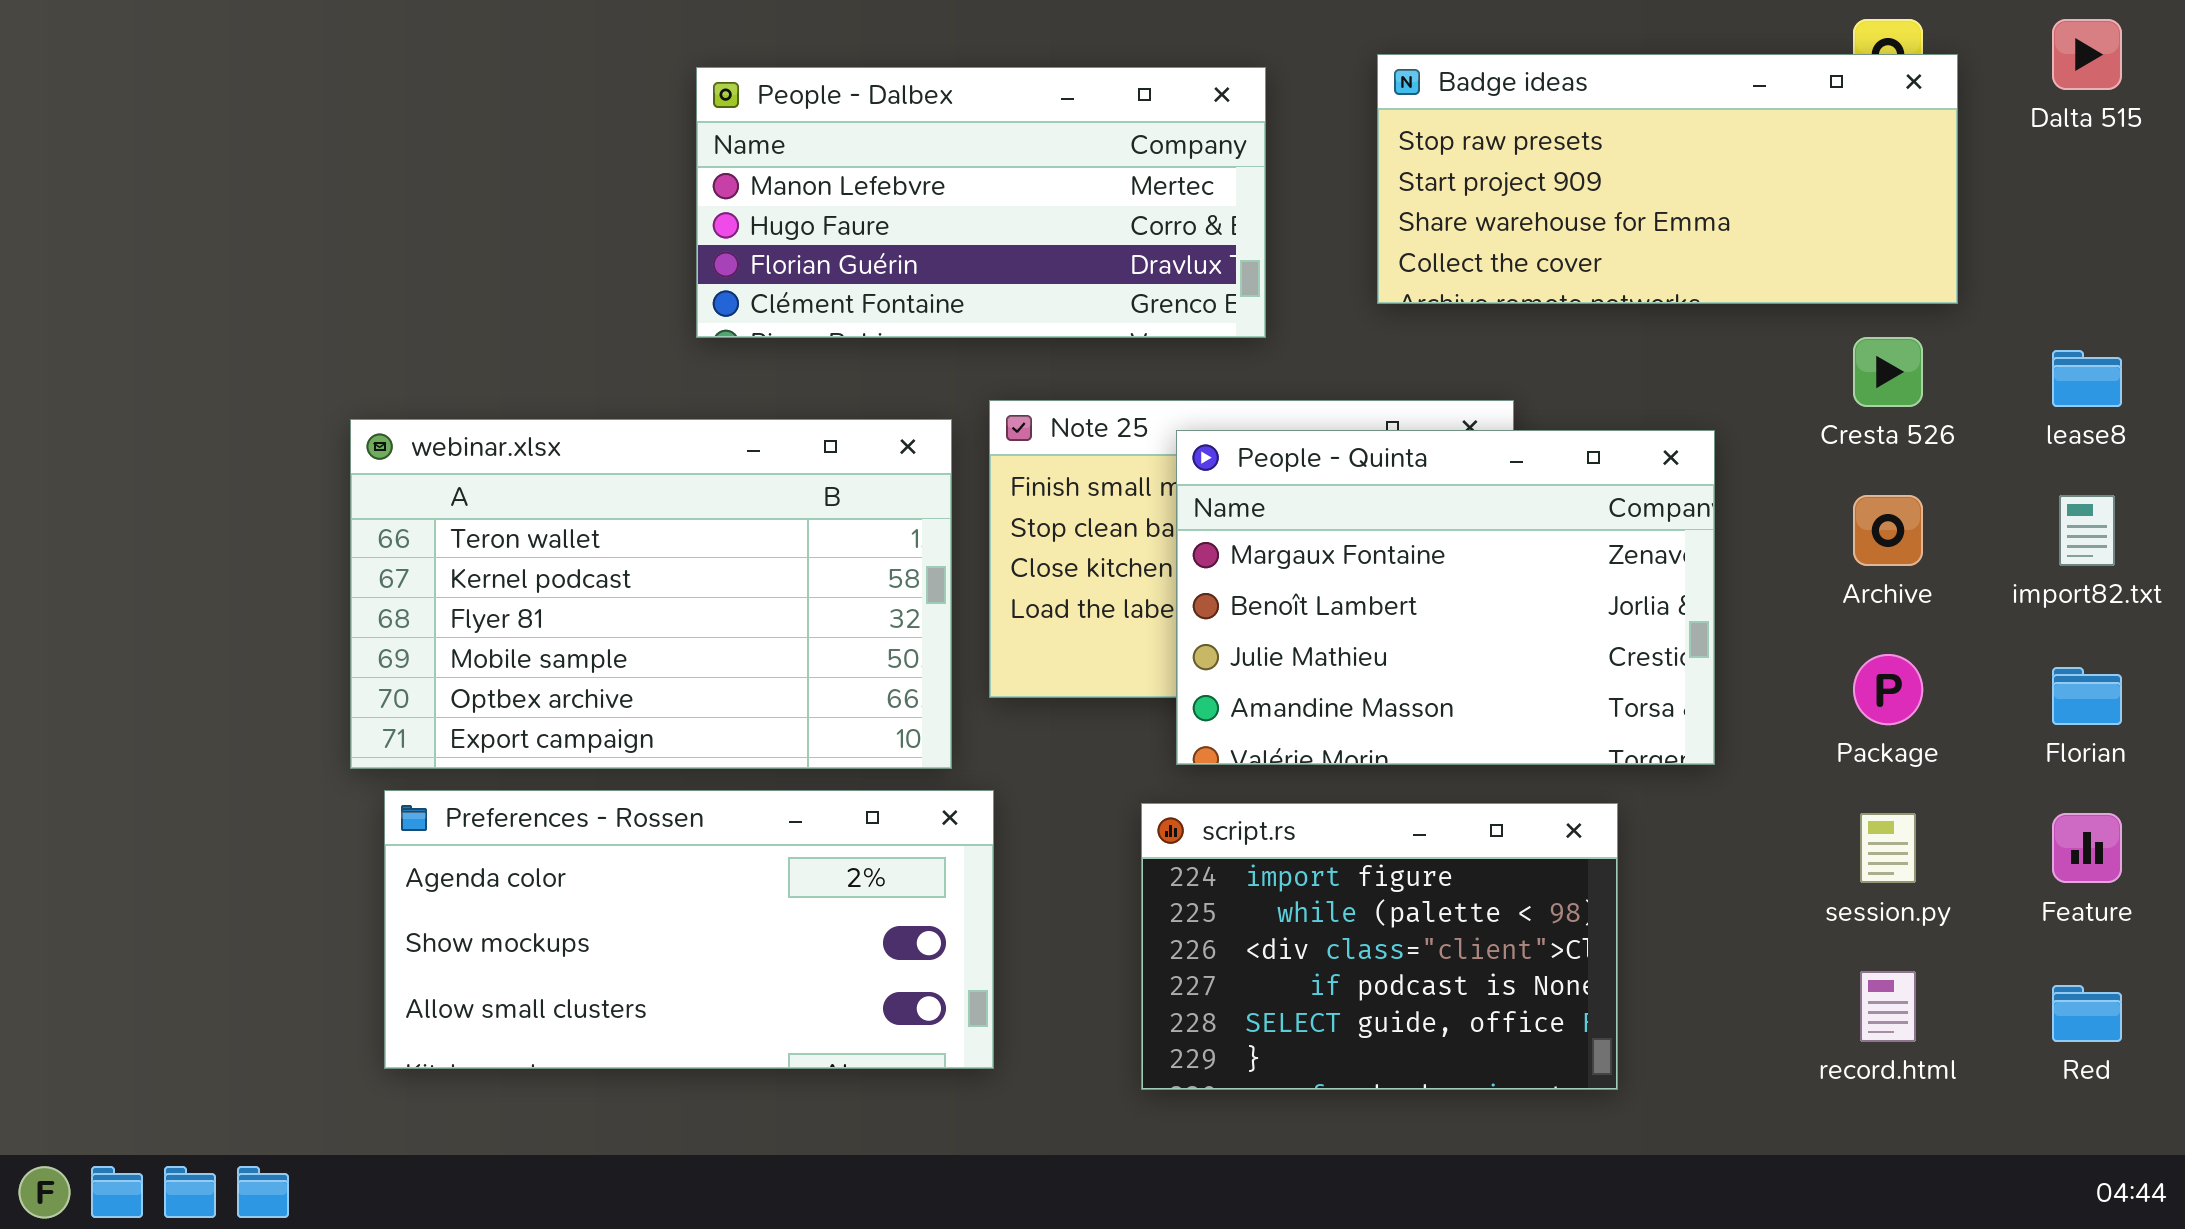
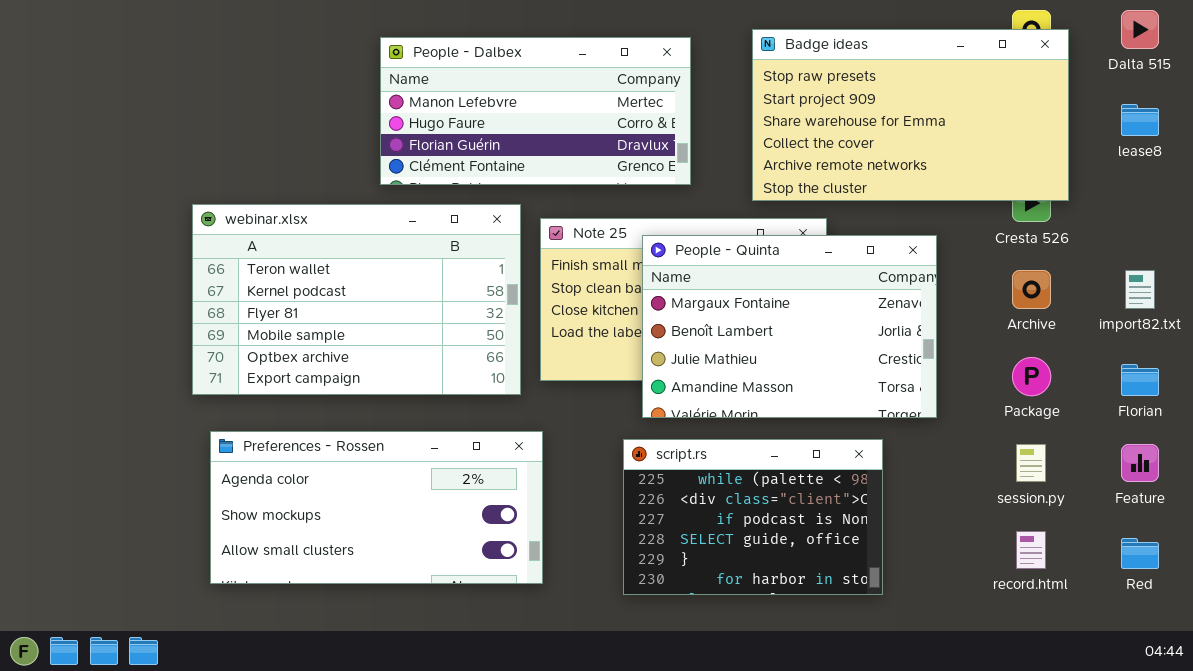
Badge ideas: [1377,54,1958,304] -> [752,29,1069,201], resized
lease8: [2052,350,2122,407] -> [1121,104,1159,136], moved
webinar.xlsx: [350,419,952,769] -> [192,204,521,395], moved
script.rs: [1141,803,1618,1090] -> [623,439,883,595], scrolled down 1 row

